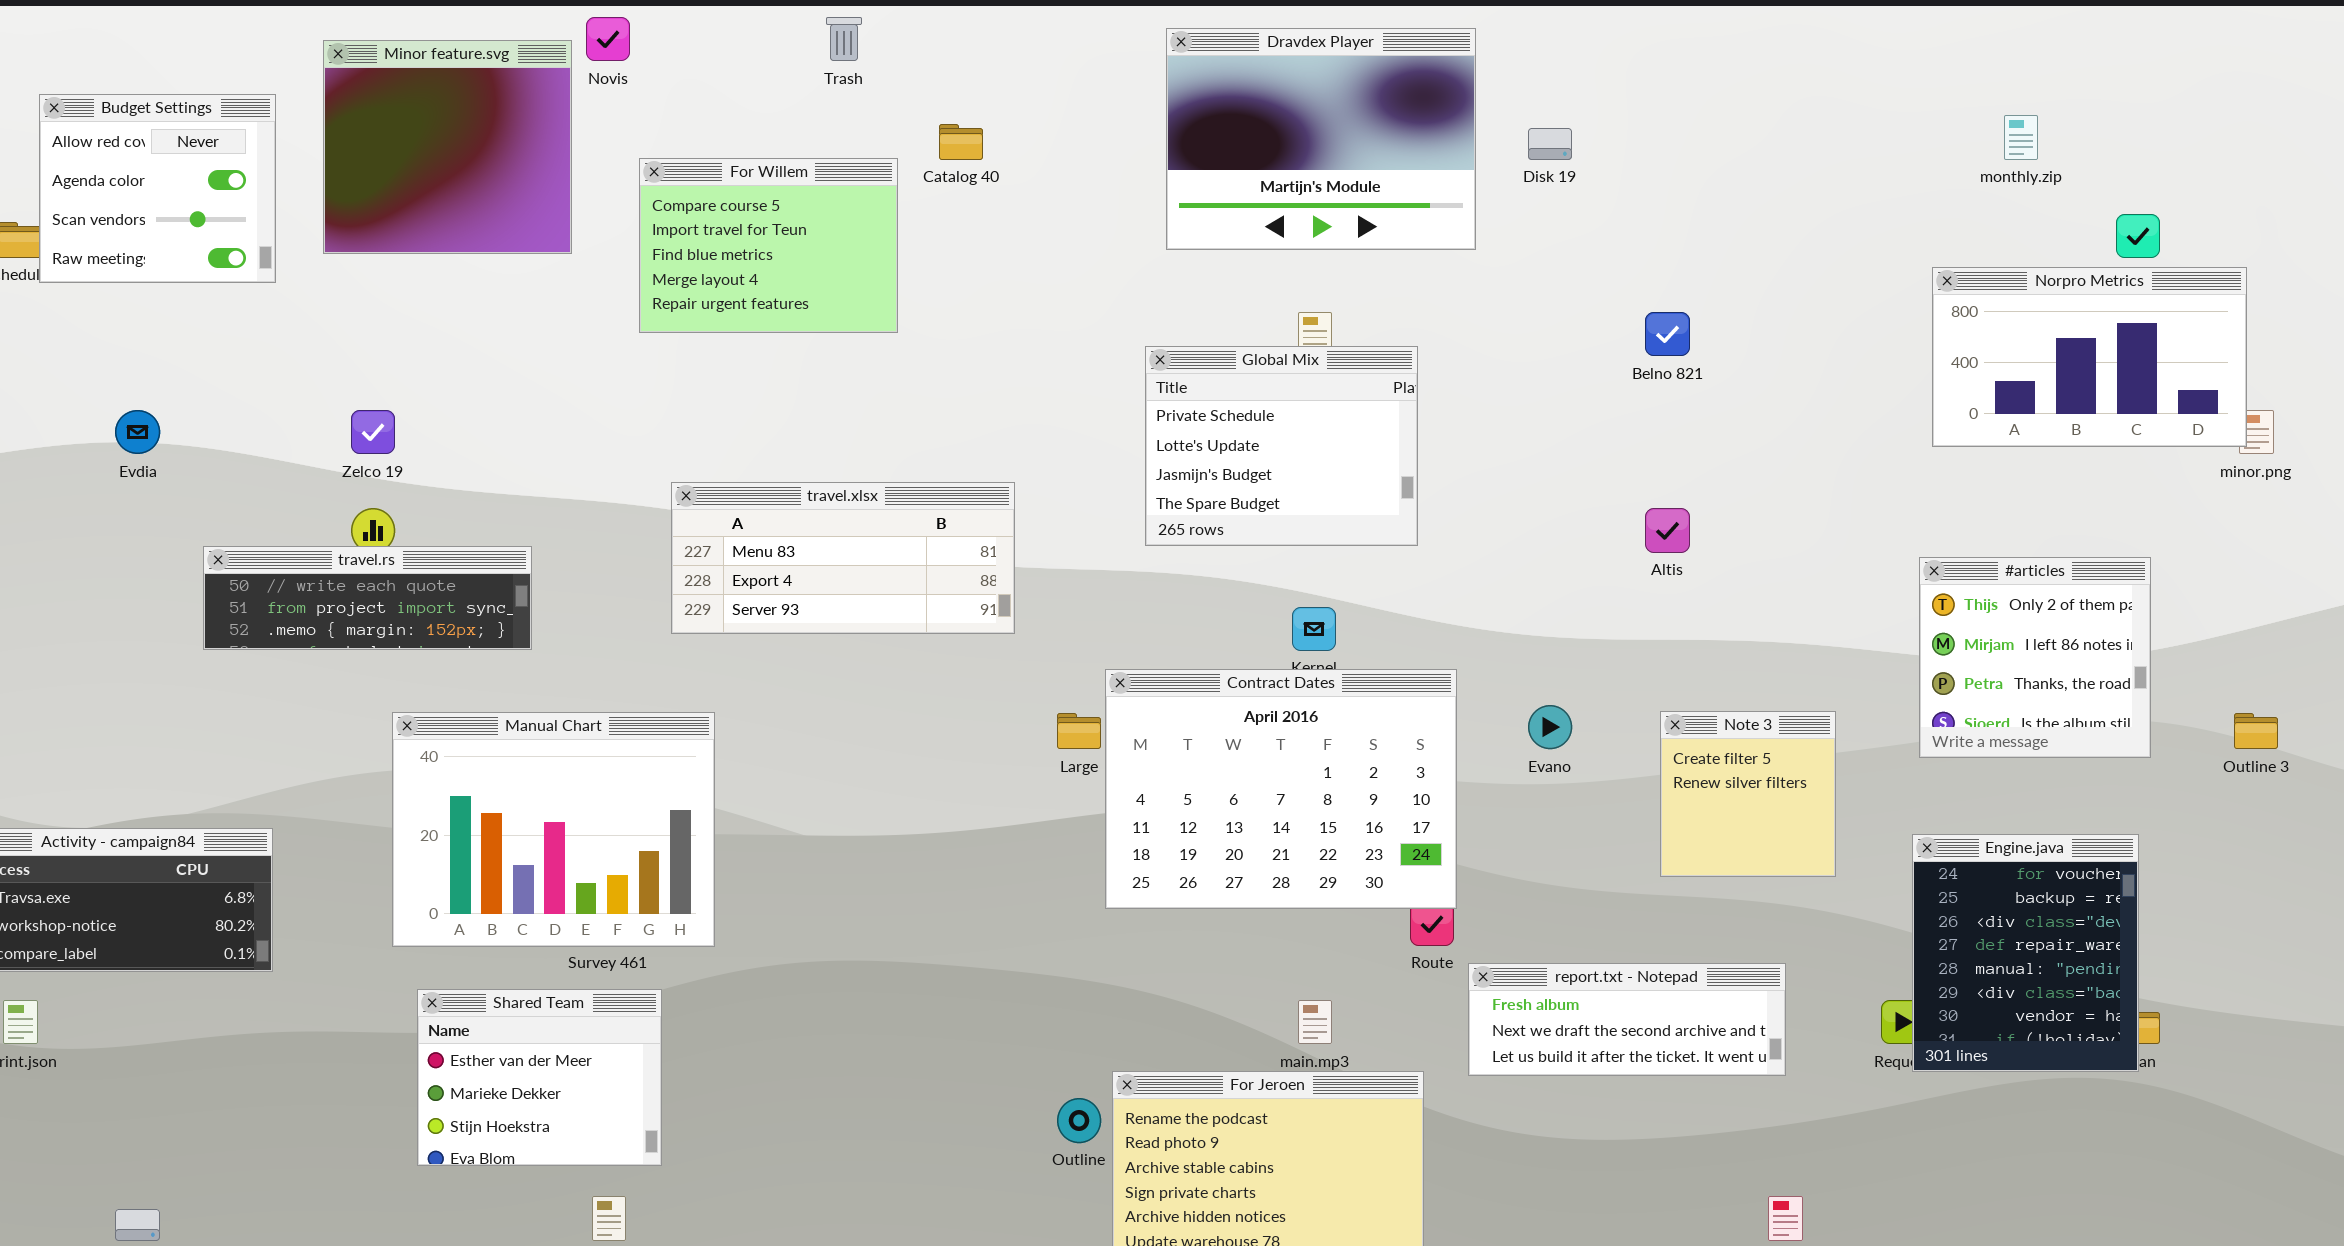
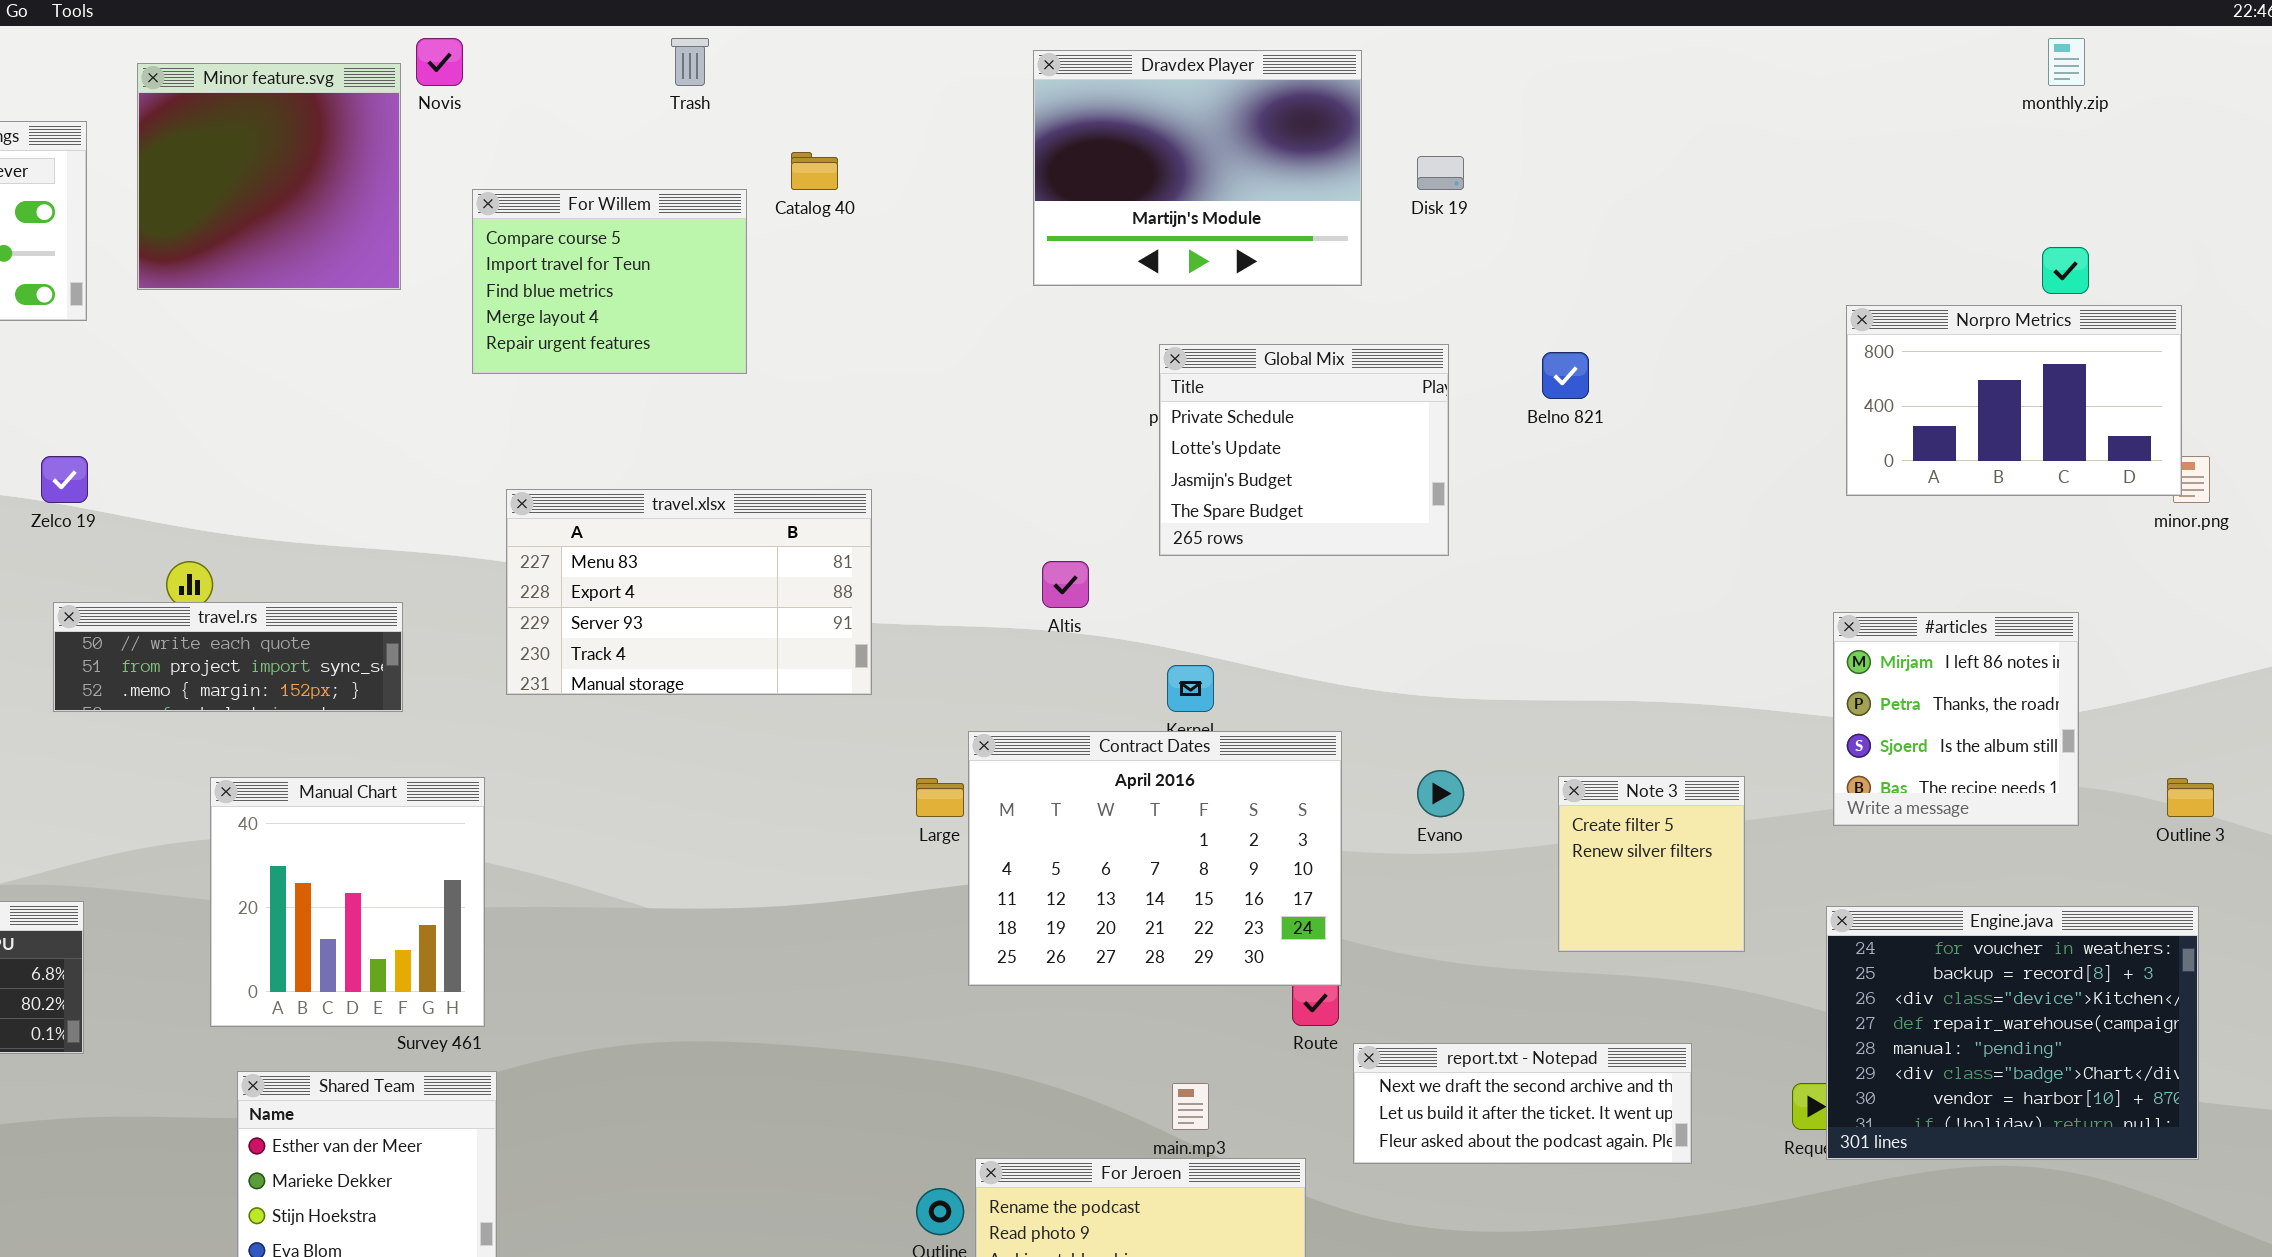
monthly.zip: [2004,115,2038,160] -> [2048,38,2085,86], moved
Global Mix: [1145,346,1418,546] -> [1159,344,1449,556], moved
Zelco 19: [351,410,395,454] -> [41,456,88,503], moved
travel.xlsx: [671,482,1015,634] -> [506,489,872,695], resized
Altis: [1645,508,1690,553] -> [1042,561,1089,608], moved
travel.rs: [203,546,532,650] -> [53,602,403,712], moved
#articles: [1919,557,2151,758] -> [1833,612,2079,826], scrolled down 1 row
Manual Chart: [392,712,715,947] -> [210,777,485,1027], resized
Engine.java: [1912,834,2139,1072] -> [1826,906,2199,1160], resized
report.txt - Notepad: [1468,963,1786,1076] -> [1353,1043,1692,1164], scrolled down 1 row

